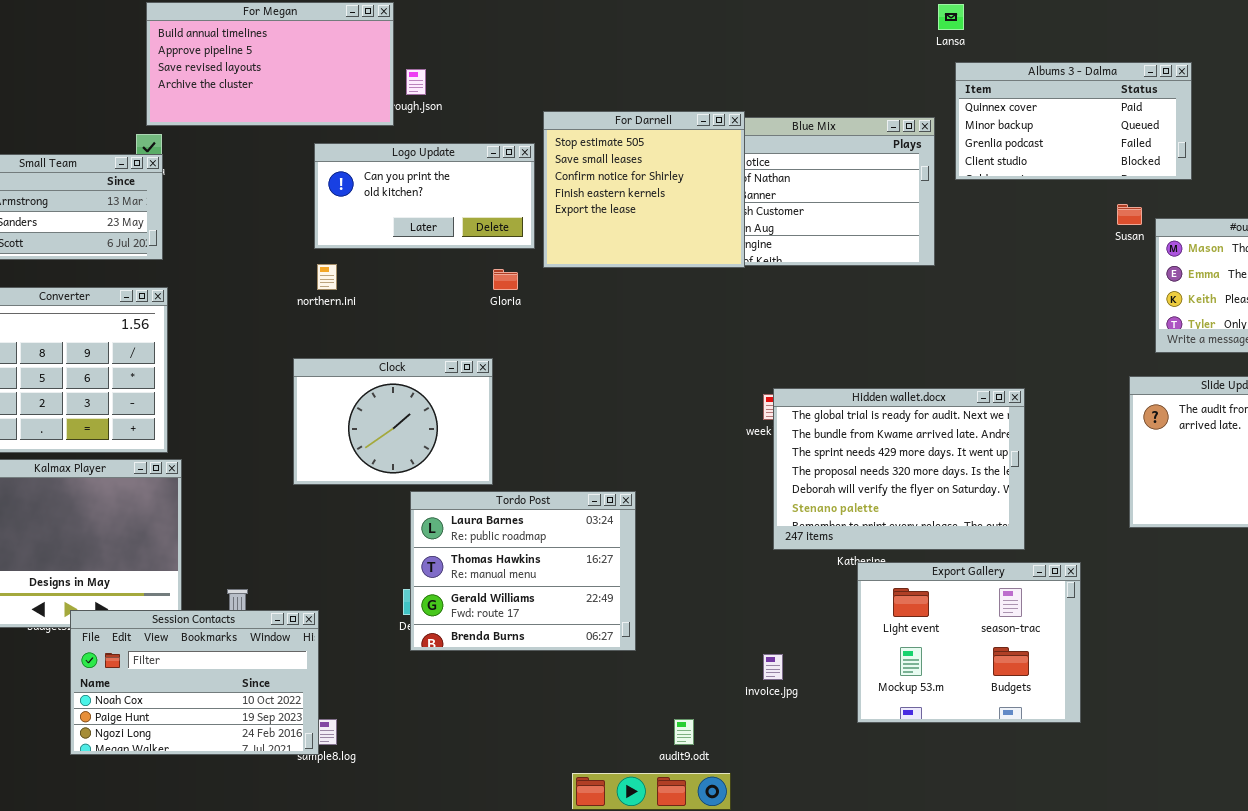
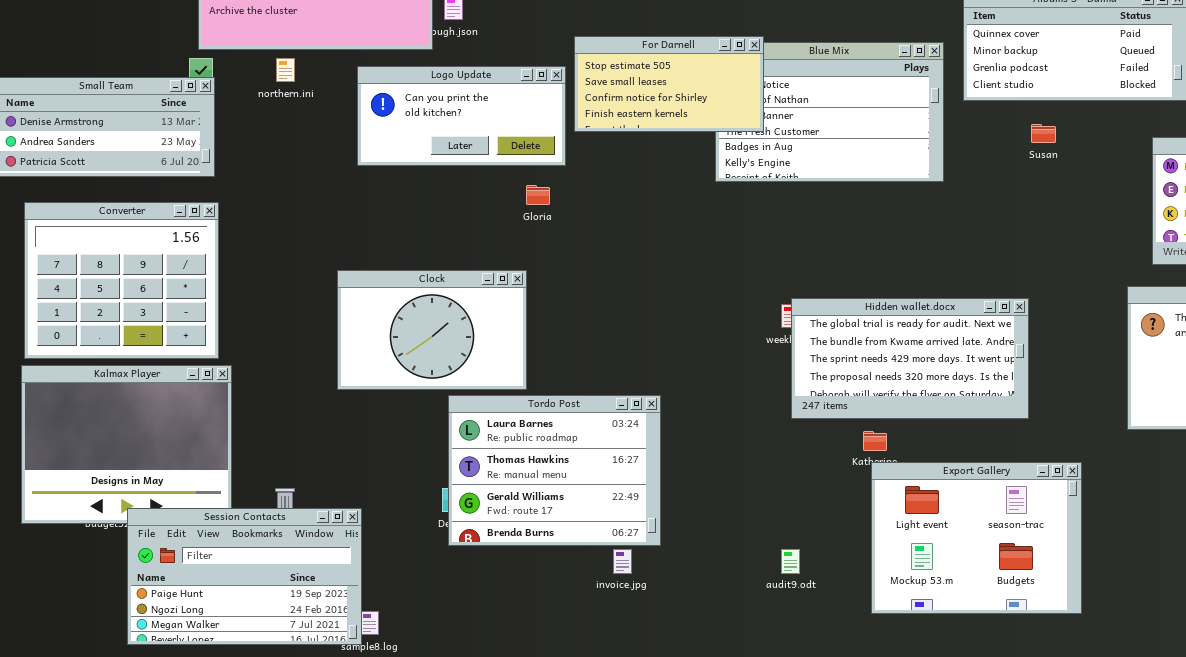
For Darnell: [543,111,745,268] -> [574,36,764,132], resized
Susan: [1117,204,1142,225] -> [1031,124,1056,143], moved
northern.ini: [317,264,337,290] -> [276,58,295,82], moved
Hidden wallet.docx: [773,388,1025,550] -> [791,298,1029,419], resized
Session Contacts: [70,610,319,755] -> [127,508,362,645], scrolled down 1 row
invoice.jpg: [763,654,783,680] -> [613,549,632,574], moved
audit9.odt: [674,719,694,745] -> [781,549,800,574], moved

